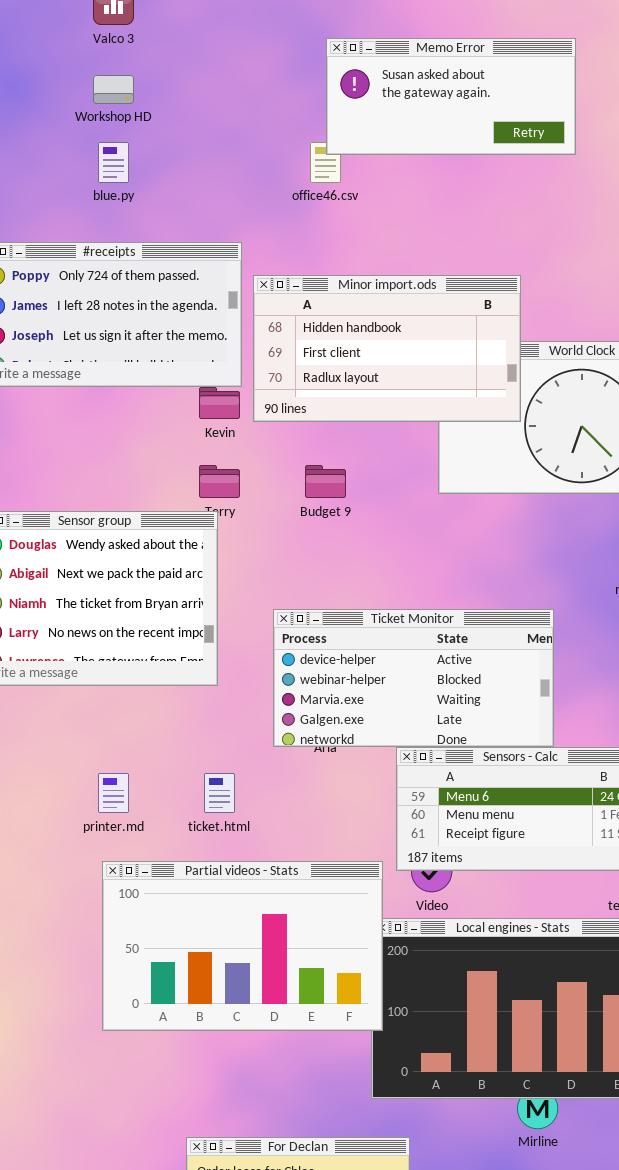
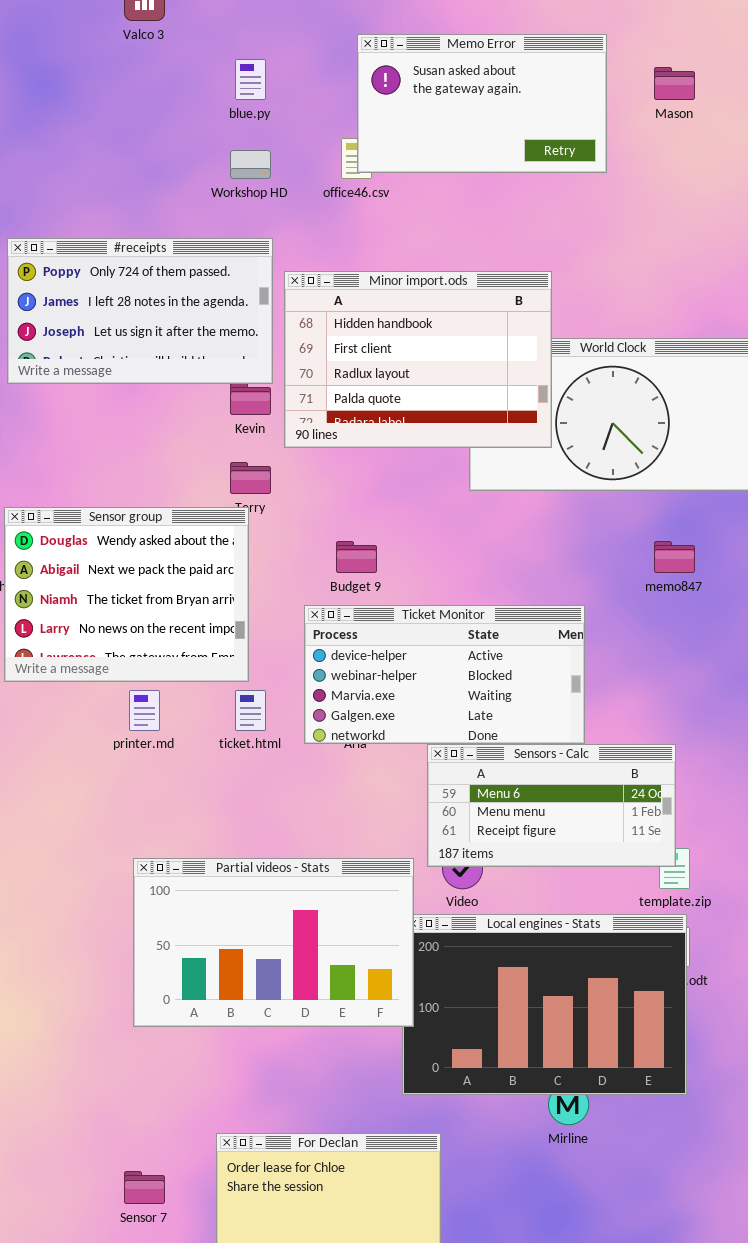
Memo Error: [326,38,576,155] -> [357,34,607,173], resized
Workshop HD: [93,75,134,104] -> [230,150,271,179], moved
blue.py: [98,142,129,183] -> [235,59,266,100], moved
Minor import.ods: [253,275,521,422] -> [284,271,552,448], resized
Budget 9: [305,465,346,498] -> [336,541,377,573], moved
printer.md: [98,773,129,813] -> [129,690,160,731], moved
ticket.html: [204,773,235,813] -> [235,690,266,731], moved

